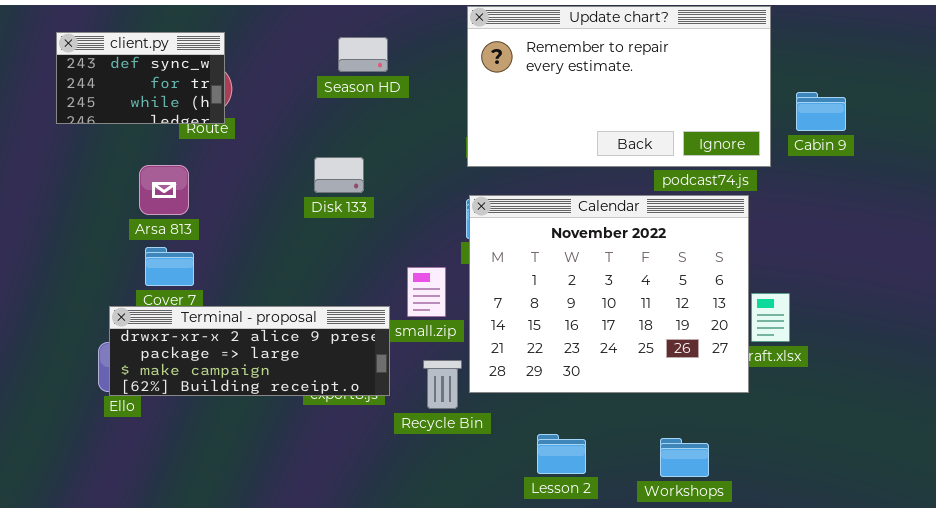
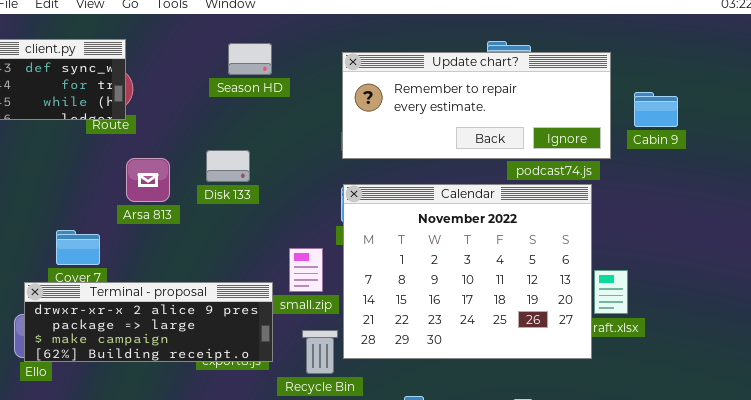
Update chart?: [467,6,771,167] -> [342,52,611,159], resized
Arsa 813: [139,165,189,215] -> [126,158,170,202], moved

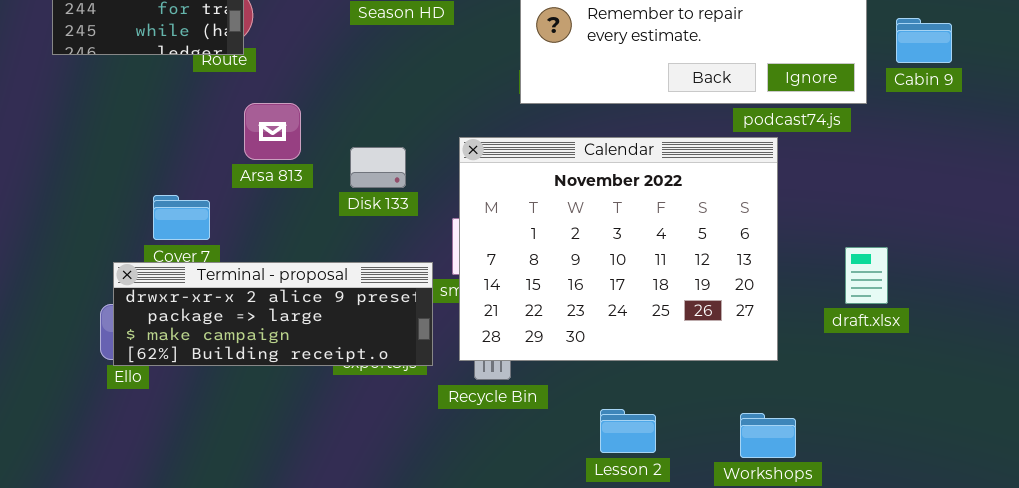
Disk 133: [206,150,250,182] -> [350,147,406,188], moved
Calendar: [343,184,592,359] -> [459,137,778,361], moved

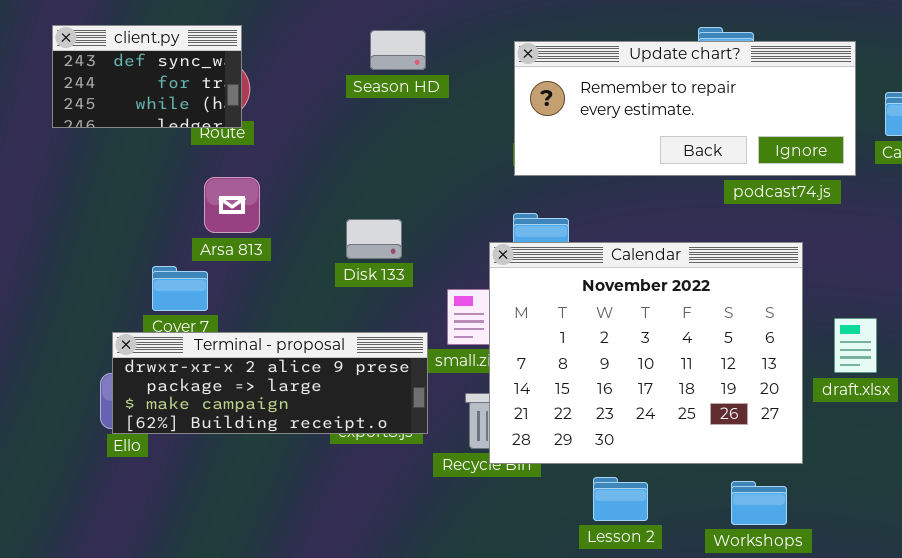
Arsa 813: [244,103,301,160] -> [204,177,260,233], moved
Calendar: [459,137,778,361] -> [489,242,803,464], moved

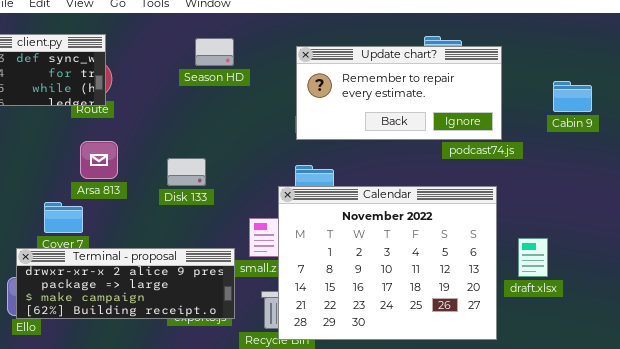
Update chart?: [514,41,856,176] -> [296,46,502,140], resized
Disk 133: [346,219,402,259] -> [167,158,206,186], moved

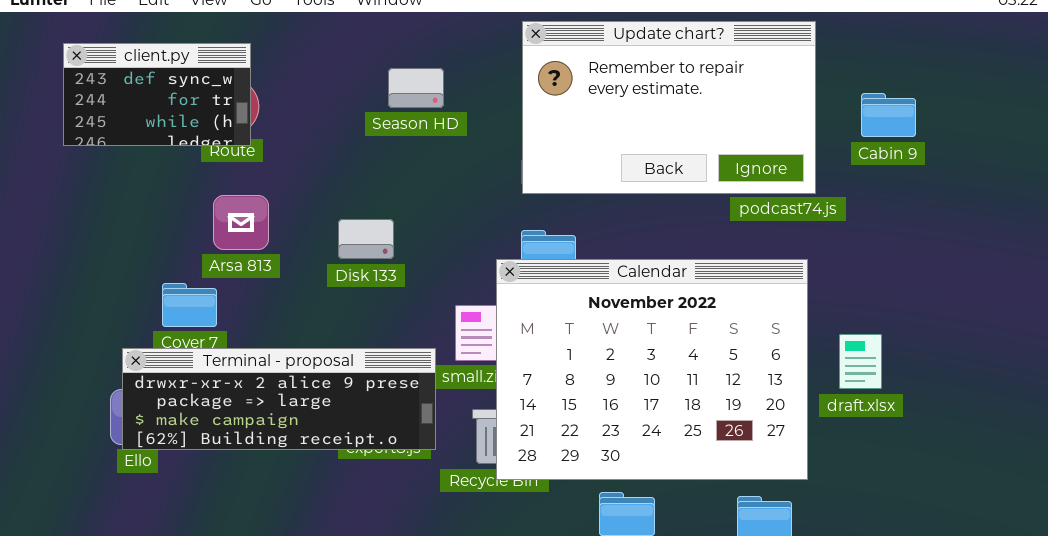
Season HD: [195,38,234,66] -> [388,68,444,108], moved
Update chart?: [296,46,502,140] -> [522,21,816,194], resized
Cabin 9: [553,81,592,112] -> [861,93,916,137], moved

